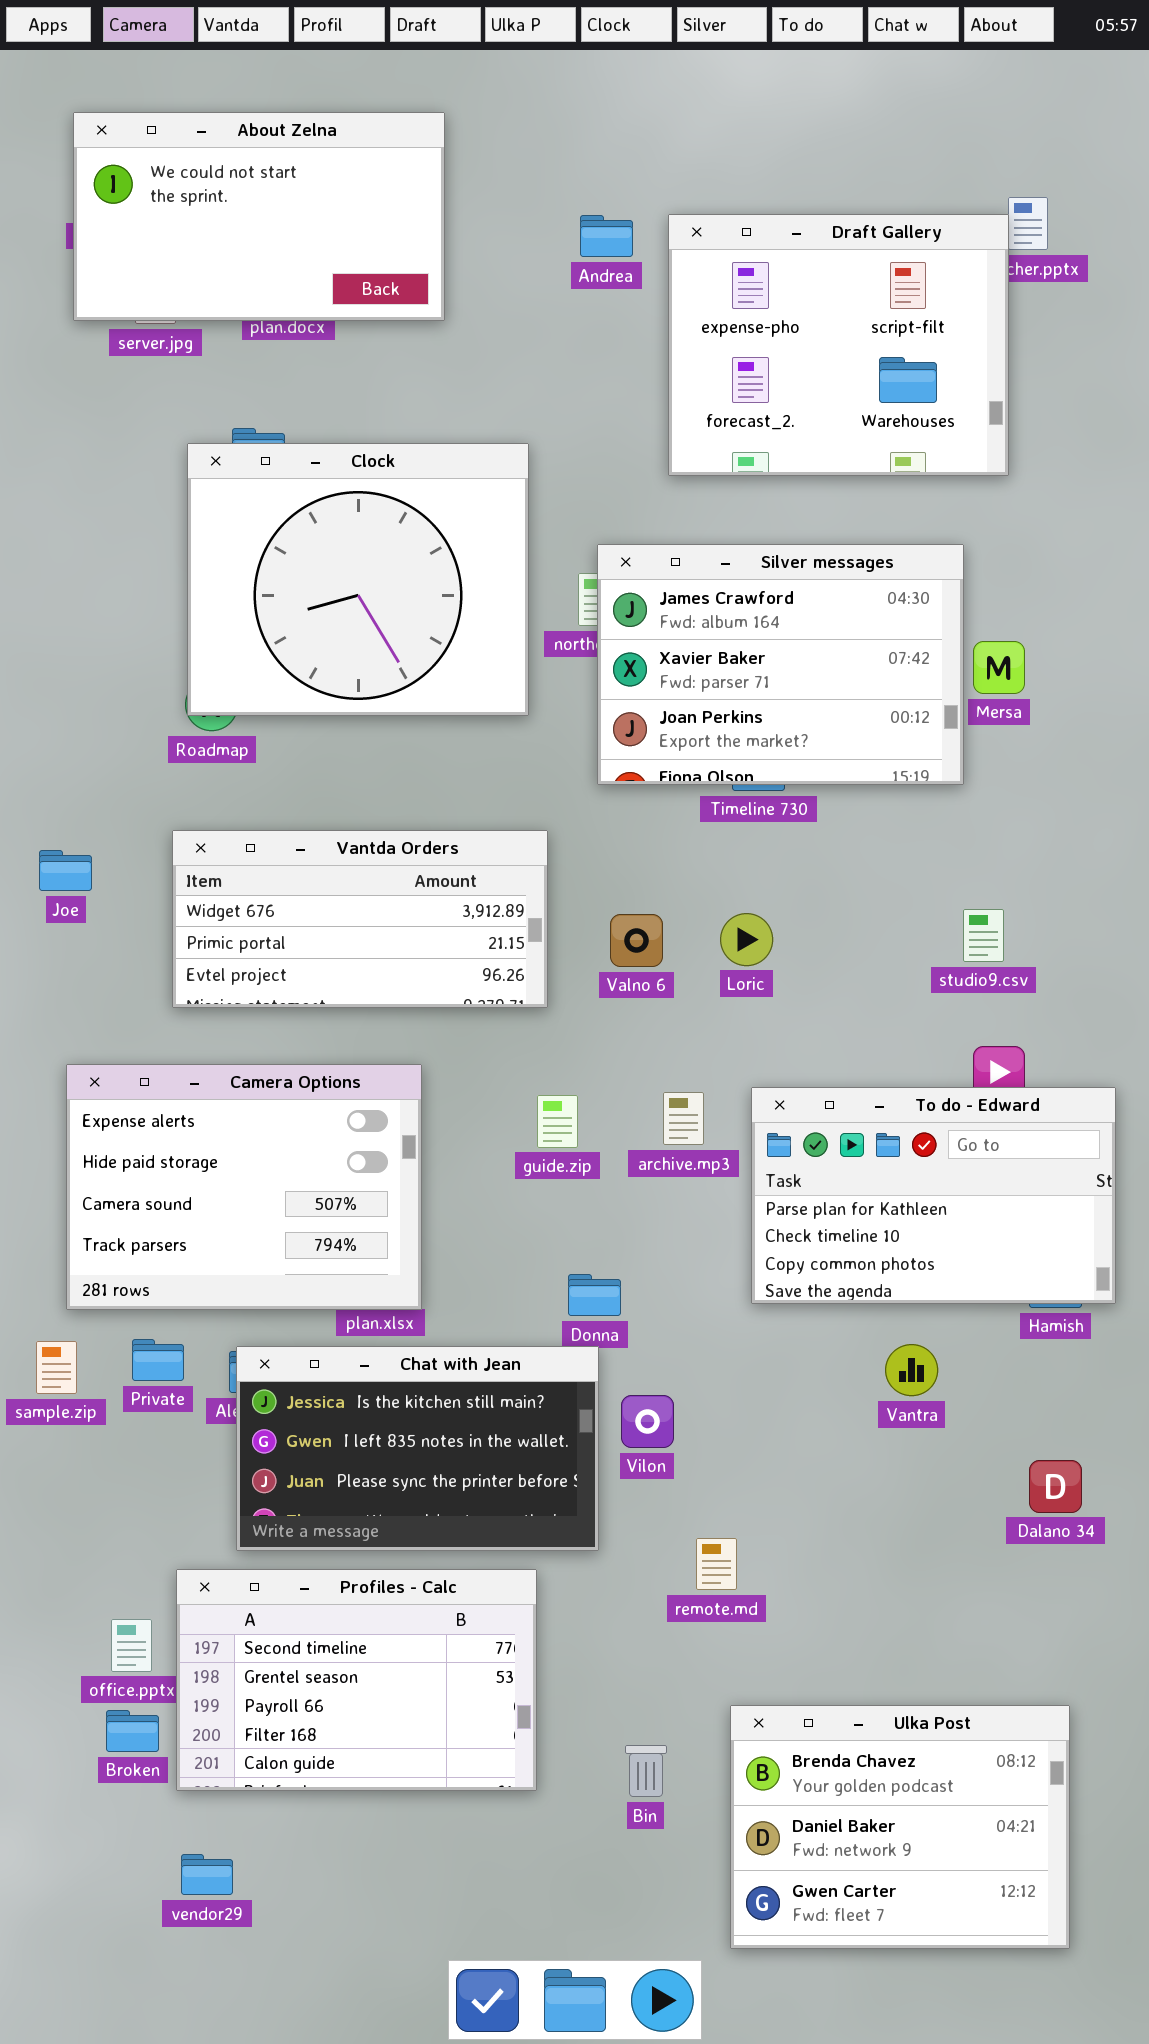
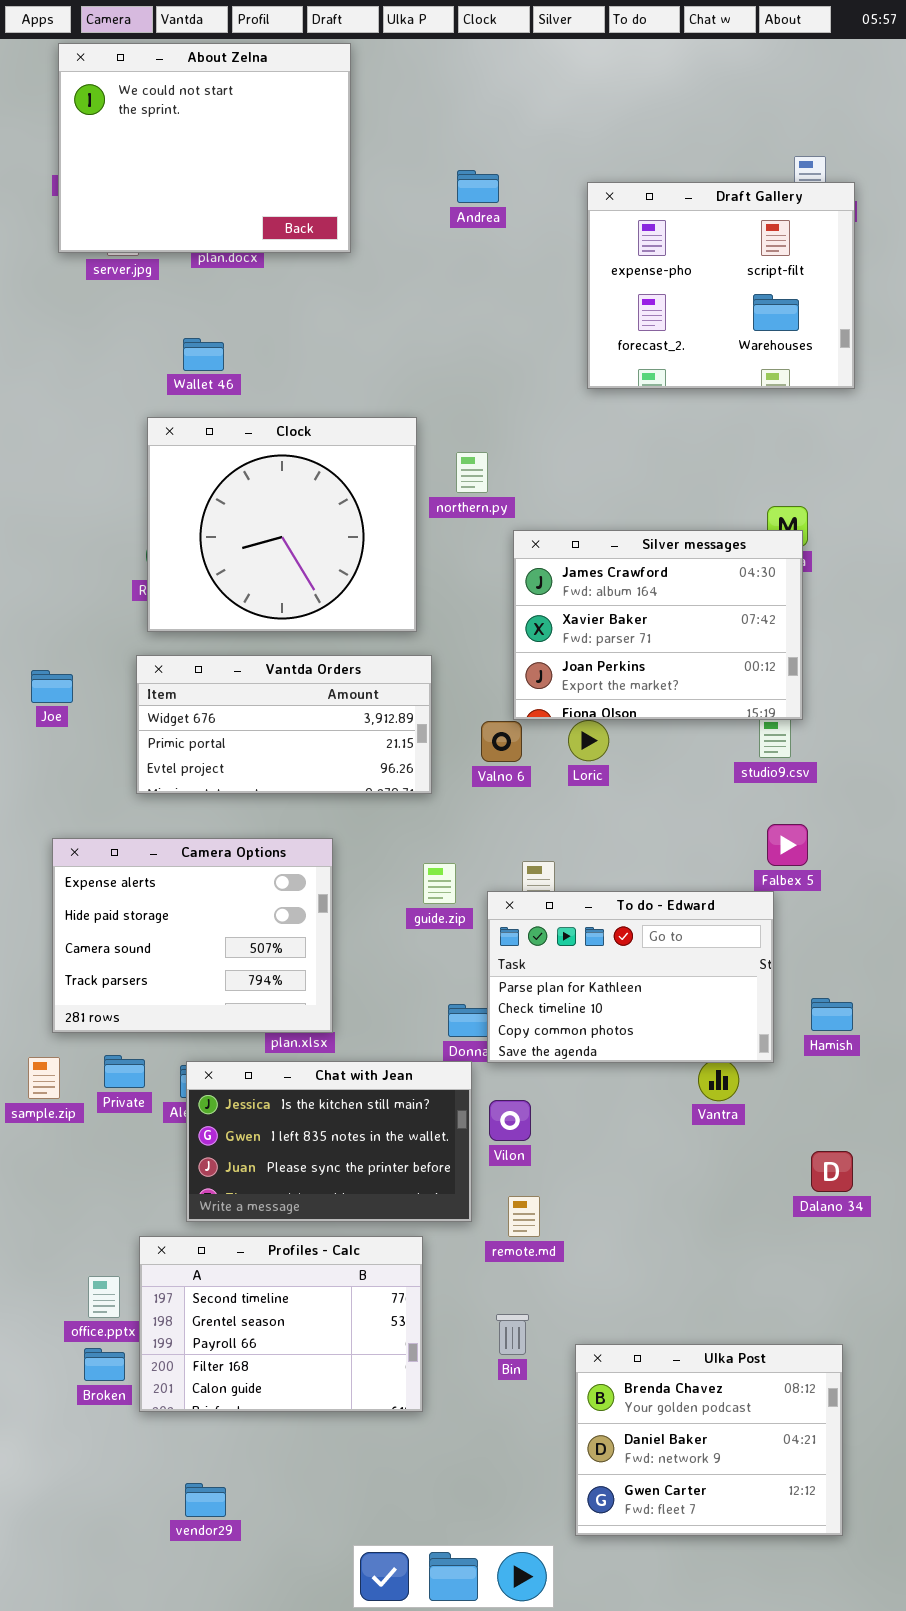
About Zelna: [73,112,445,321] -> [58,43,351,253], resized
Draft Gallery: [668,214,1009,476] -> [587,182,855,389], moved
Clock: [187,443,529,716] -> [147,417,417,632], moved
Silver messages: [597,544,964,785] -> [513,530,803,720], moved
To do - Edward: [751,1087,1116,1304] -> [487,891,774,1063], moved
remote.md: [696,1538,737,1590] -> [508,1196,540,1237], moved
Bin: [625,1745,667,1797] -> [496,1314,529,1355], moved
vendor29: [181,1854,233,1895] -> [185,1483,226,1517], moved

